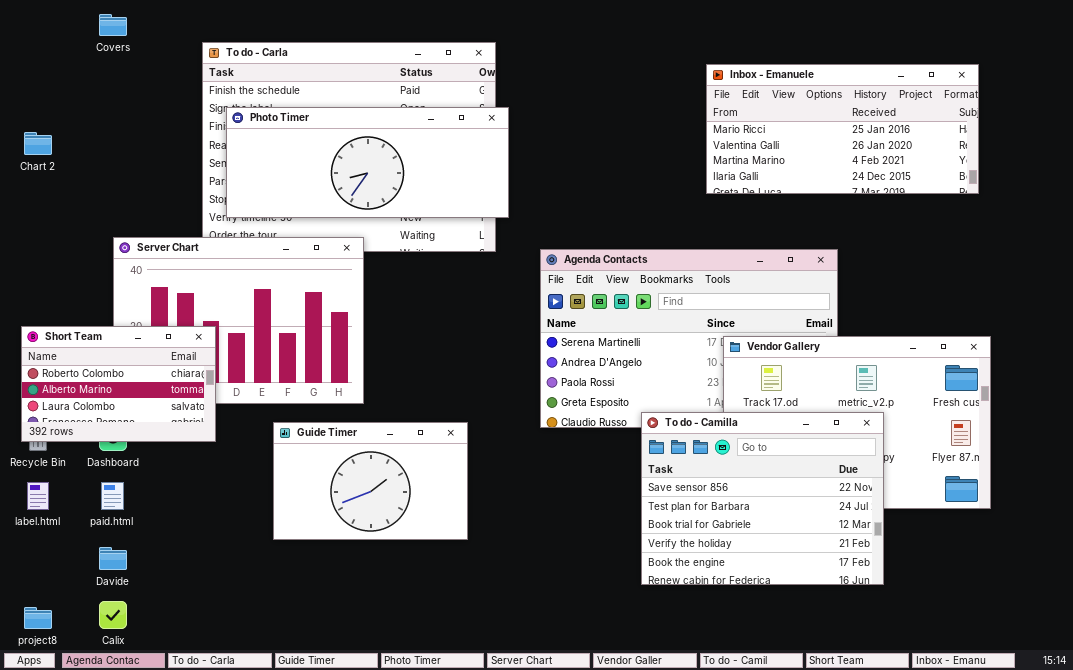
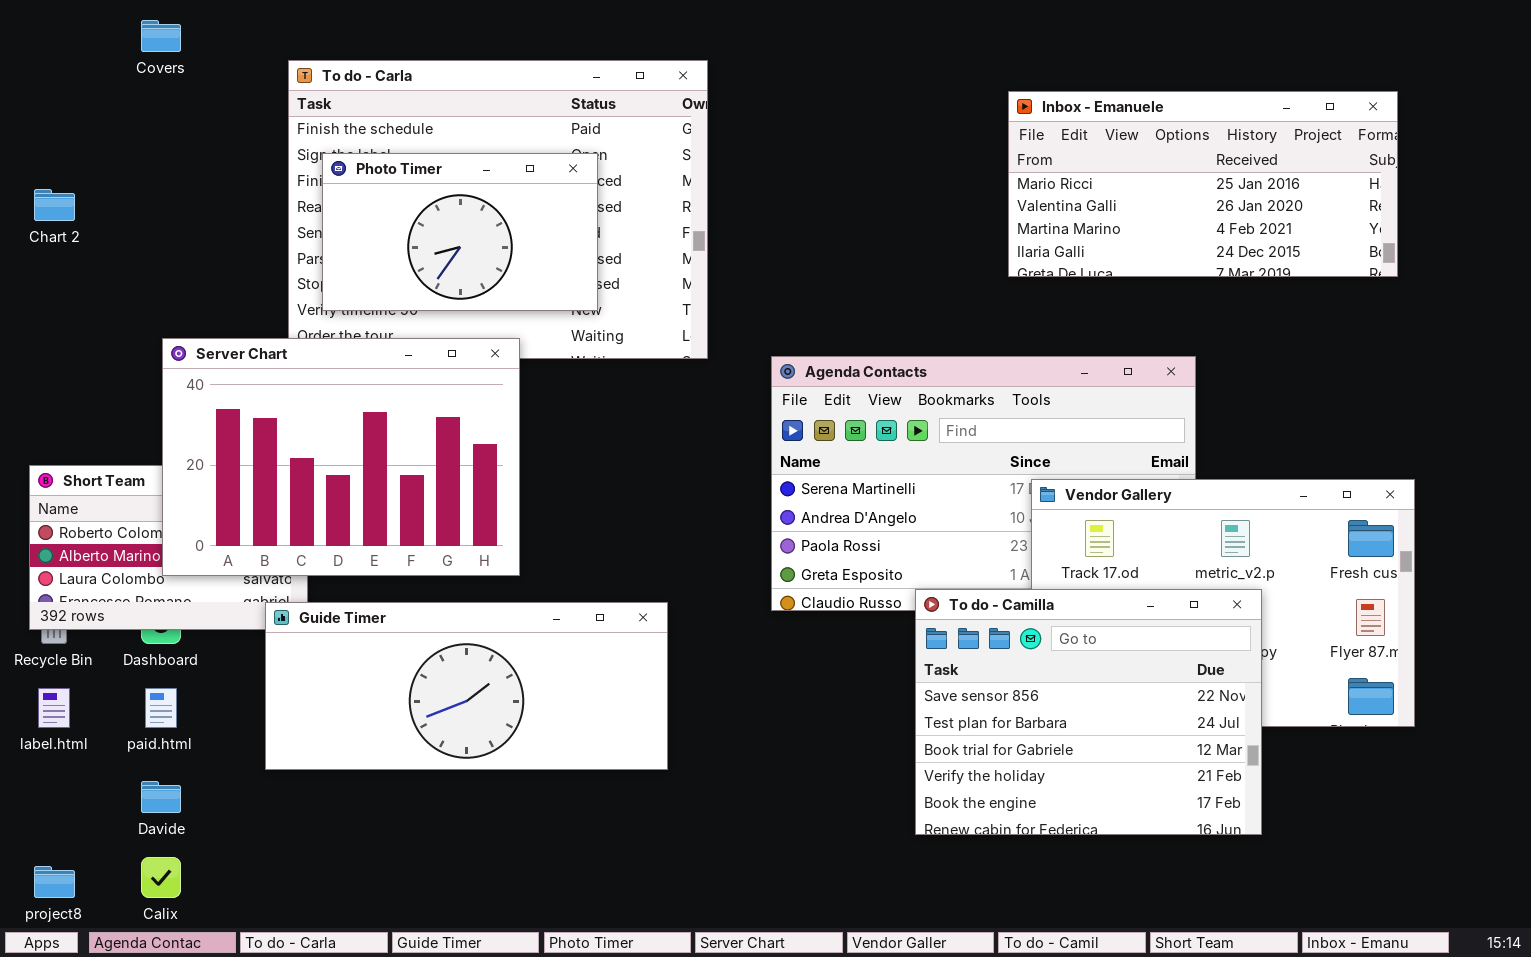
Photo Timer: [226,107,509,218] -> [322,153,598,311], resized
Server Chart: [113,237,364,404] -> [162,338,520,576], raised
Guide Timer: [273,422,468,540] -> [265,602,668,770], resized

